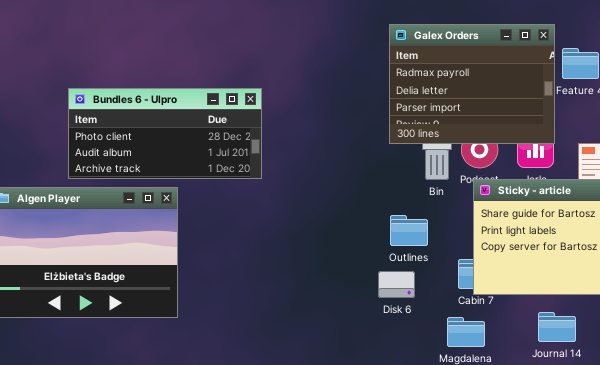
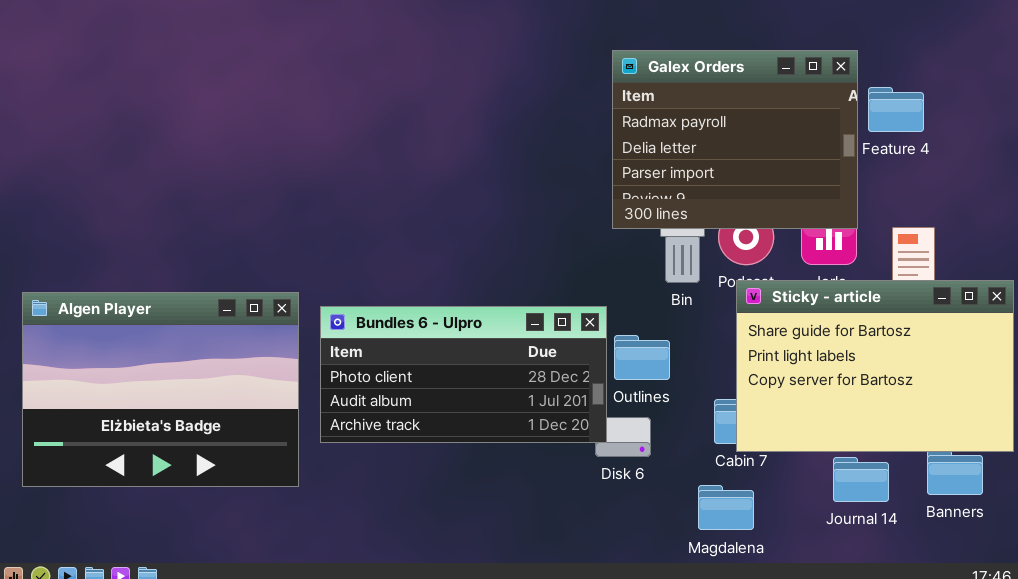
Bundles 6 - Ulpro: [68,88,262,179] -> [320,306,607,443], moved
Journal 14: [538,312,576,342] -> [833,457,889,502], moved

